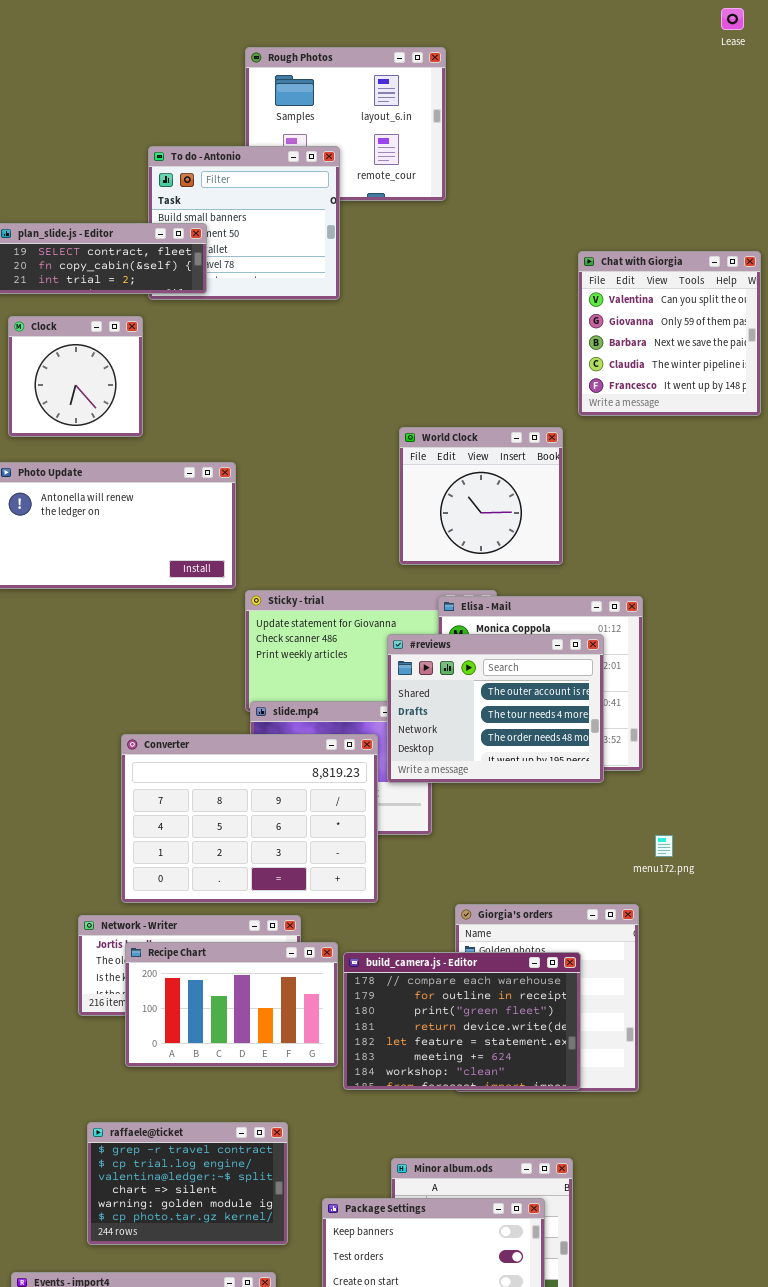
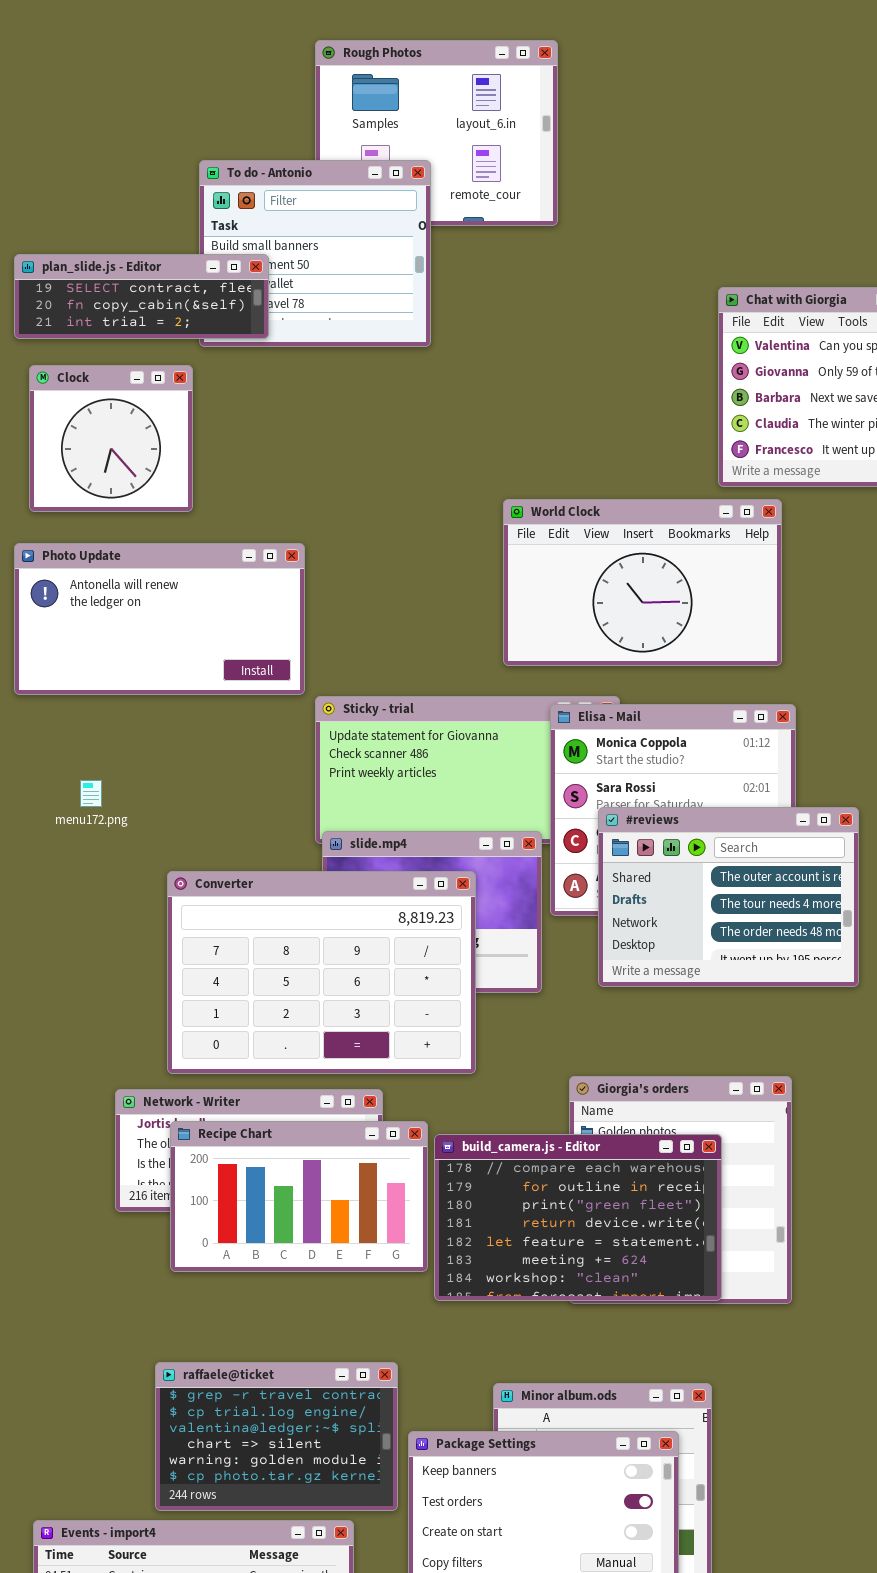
World Clock: [399,427,563,565] -> [503,499,782,666], resized
#reviews: [387,634,604,783] -> [598,807,859,987], moved
menu172.png: [655,835,673,857] -> [80,780,102,807], moved
raffaele@ticket: [87,1122,288,1245] -> [155,1362,398,1511], moved

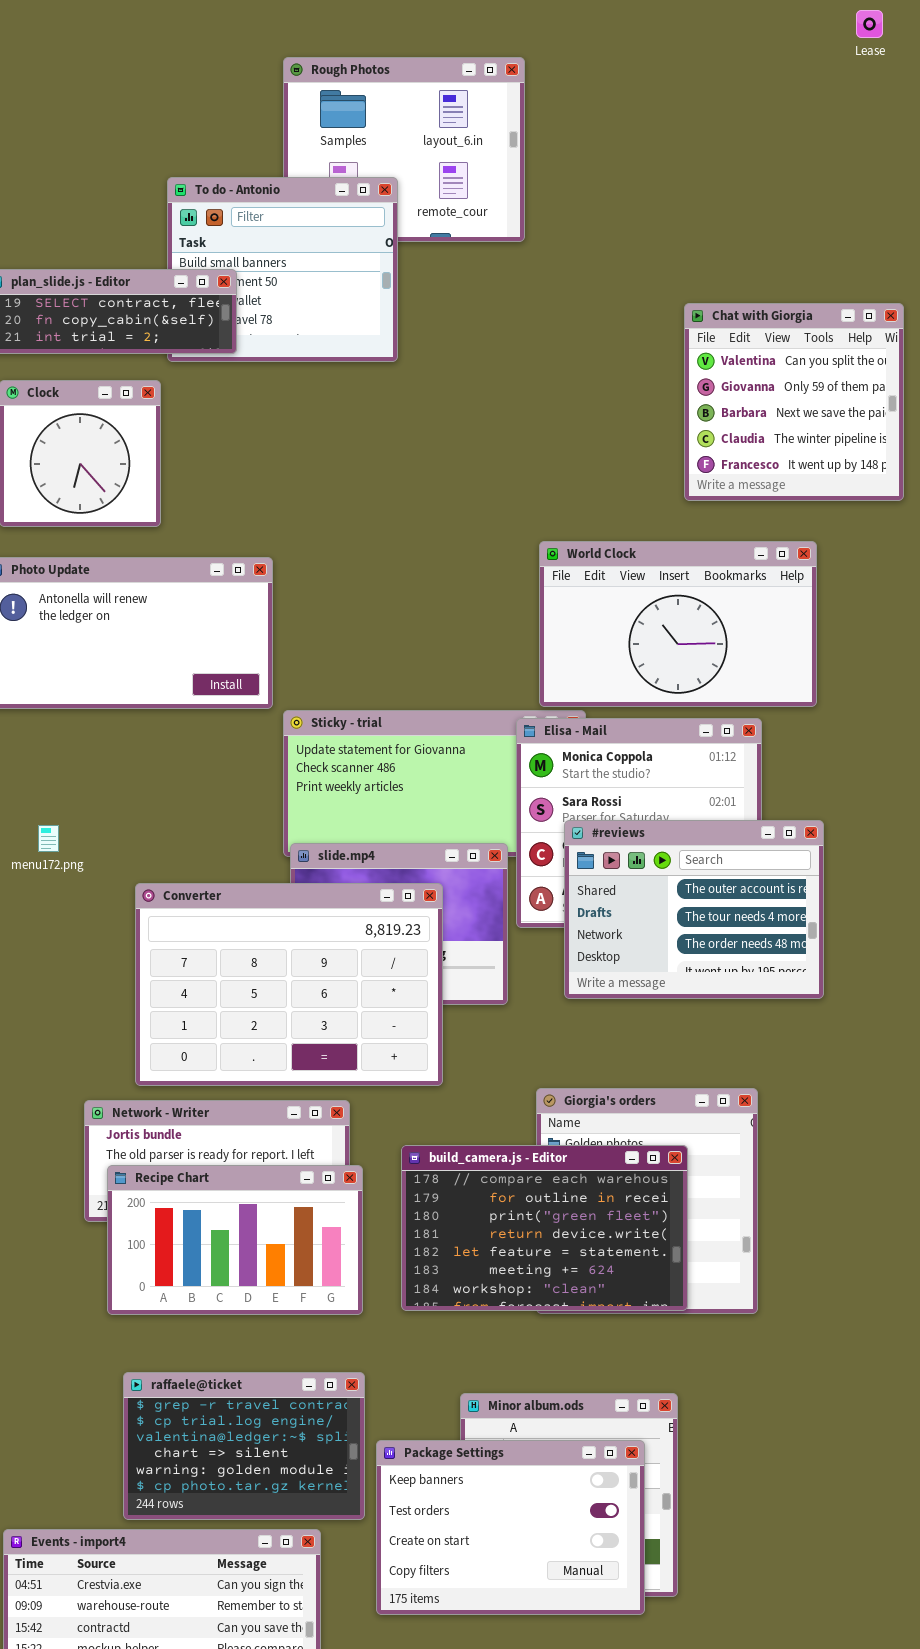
World Clock: [503,499,782,666] -> [539,541,817,707], moved
menu172.png: [80,780,102,807] -> [38,825,59,852], moved
Recipe Chart: [170,1121,428,1272] -> [107,1165,363,1315], moved

